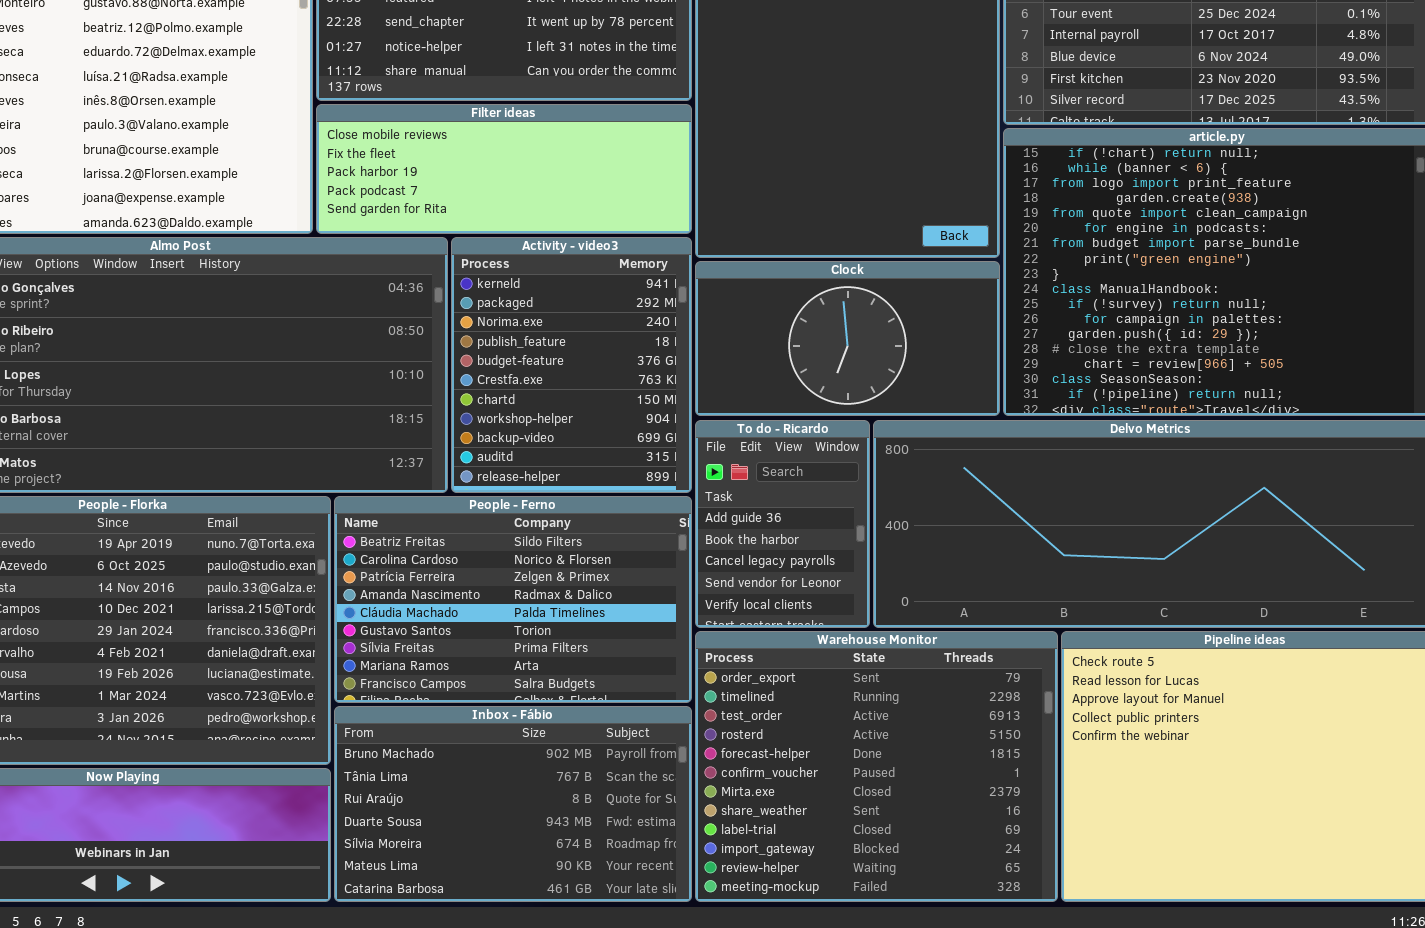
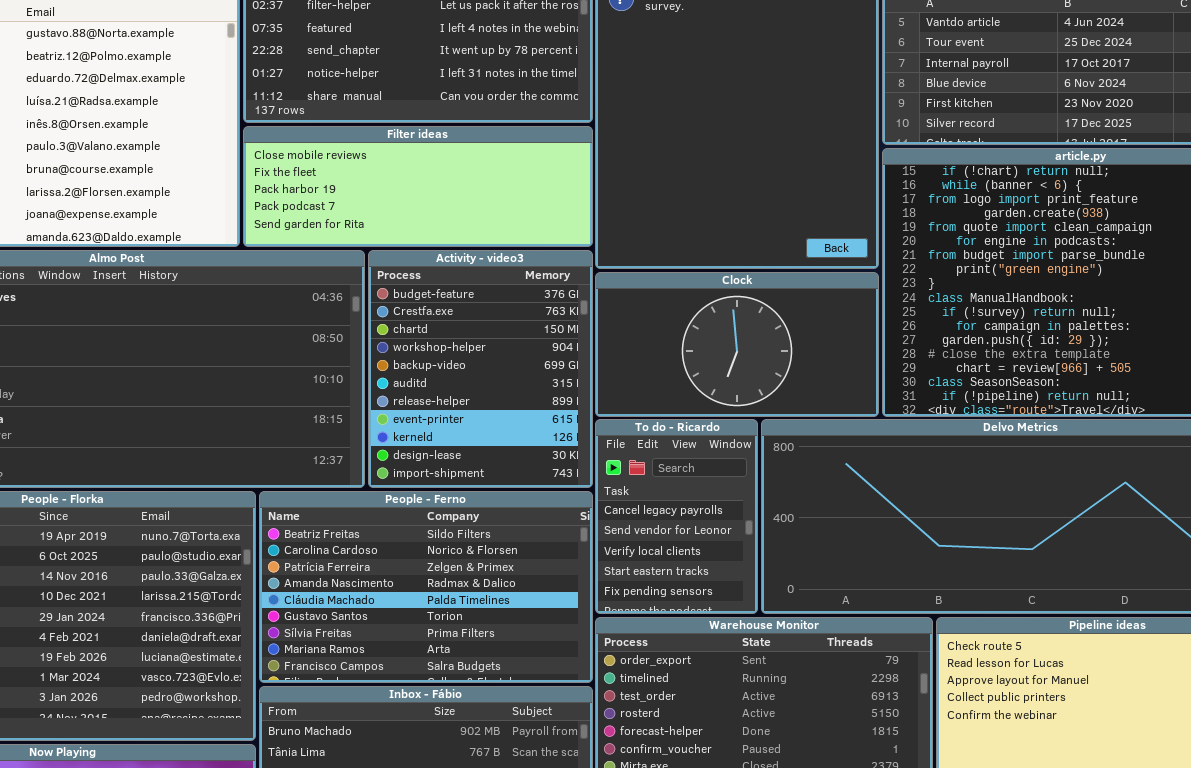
Activity - video3: [451,237,692,493] -> [368,250,593,488], scrolled down 4 rows
To do - Ricardo: [695,420,870,628] -> [595,419,758,614], scrolled down 2 rows

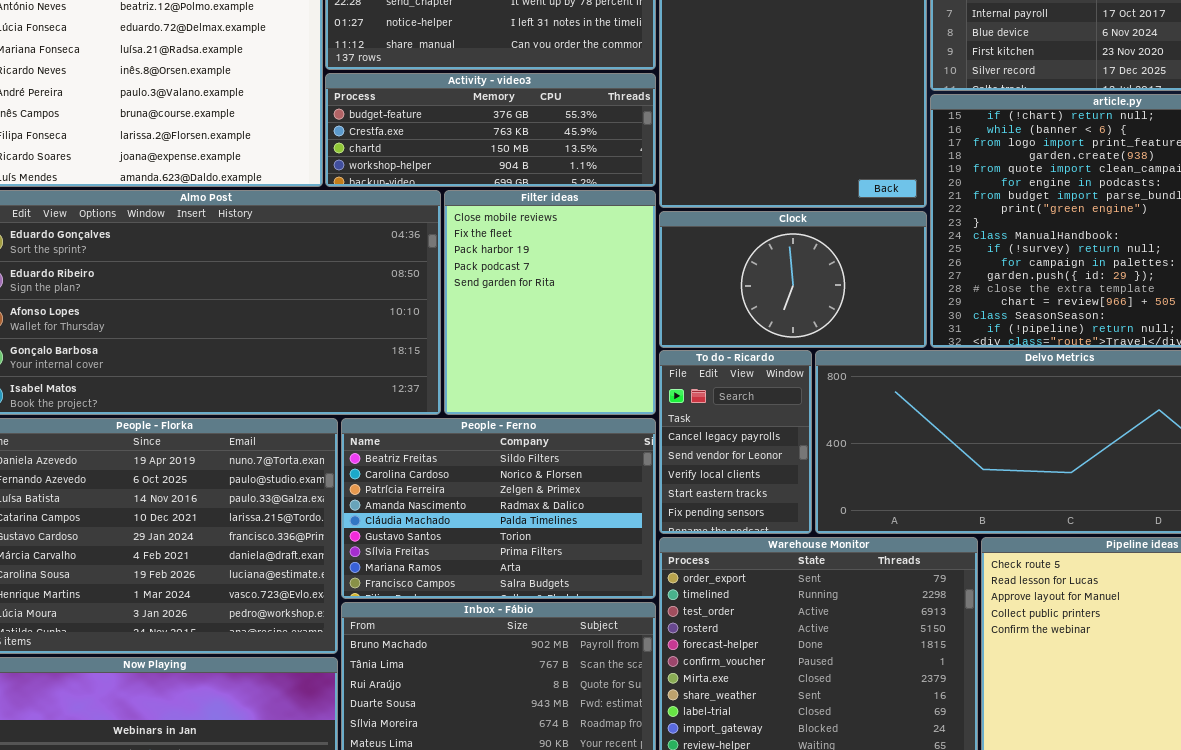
Filter ideas: [243,126,593,247] -> [444,190,656,415], moved, resized
Activity - video3: [368,250,593,488] -> [325,73,656,187], moved, resized

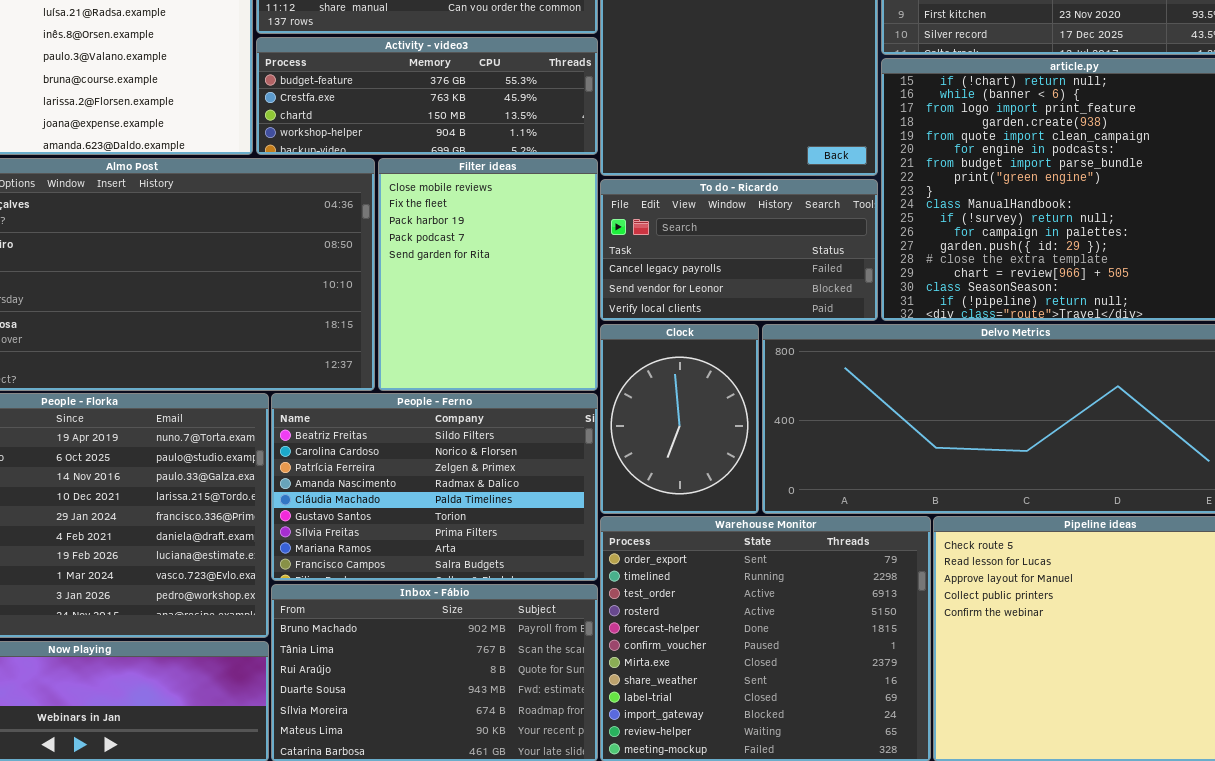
Clock: [659,211,927,348] -> [600,324,759,514], moved, resized
To do - Ricardo: [659,350,812,534] -> [600,179,878,321], moved, resized

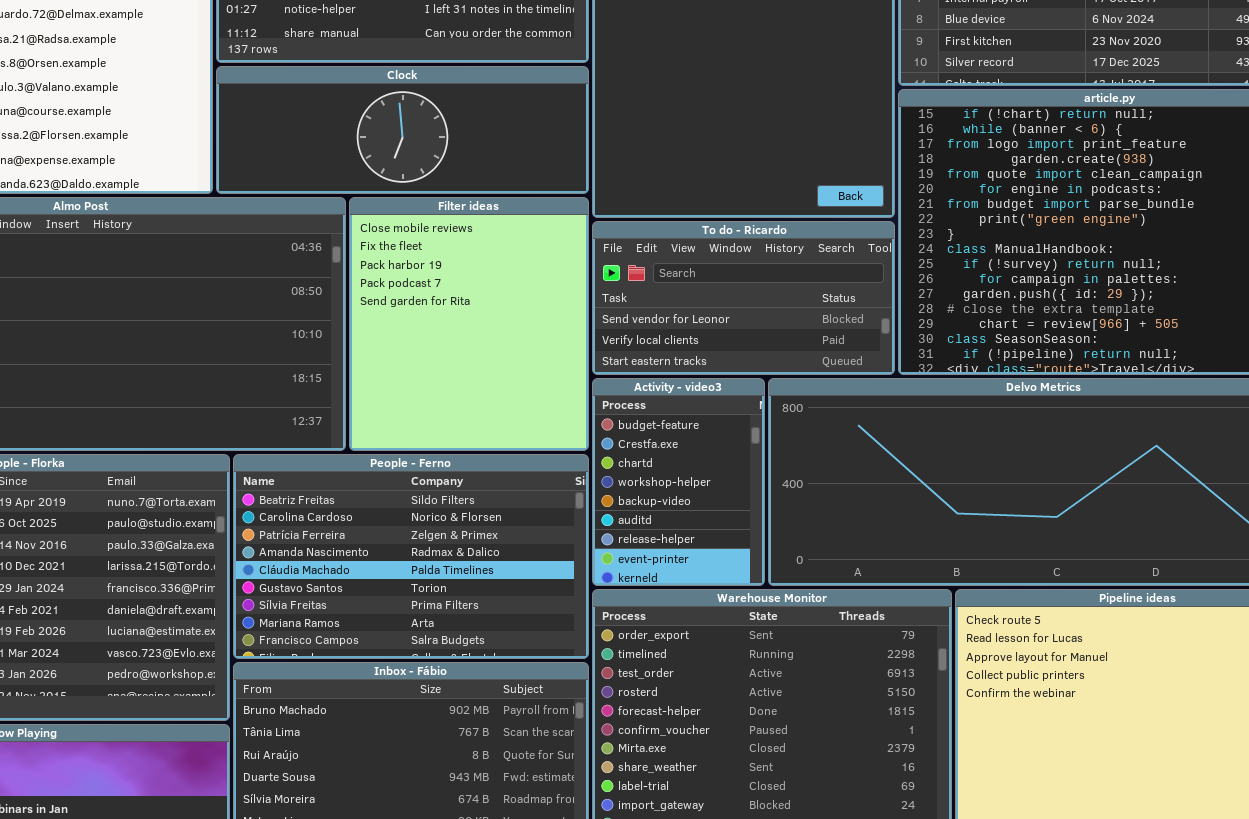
Activity - video3: [256,37,598,155] -> [592,378,765,586], moved, resized
To do - Ricardo: [600,179,878,321] -> [592,221,895,375], scrolled down 1 row
Clock: [600,324,759,514] -> [216,66,589,194], moved, resized

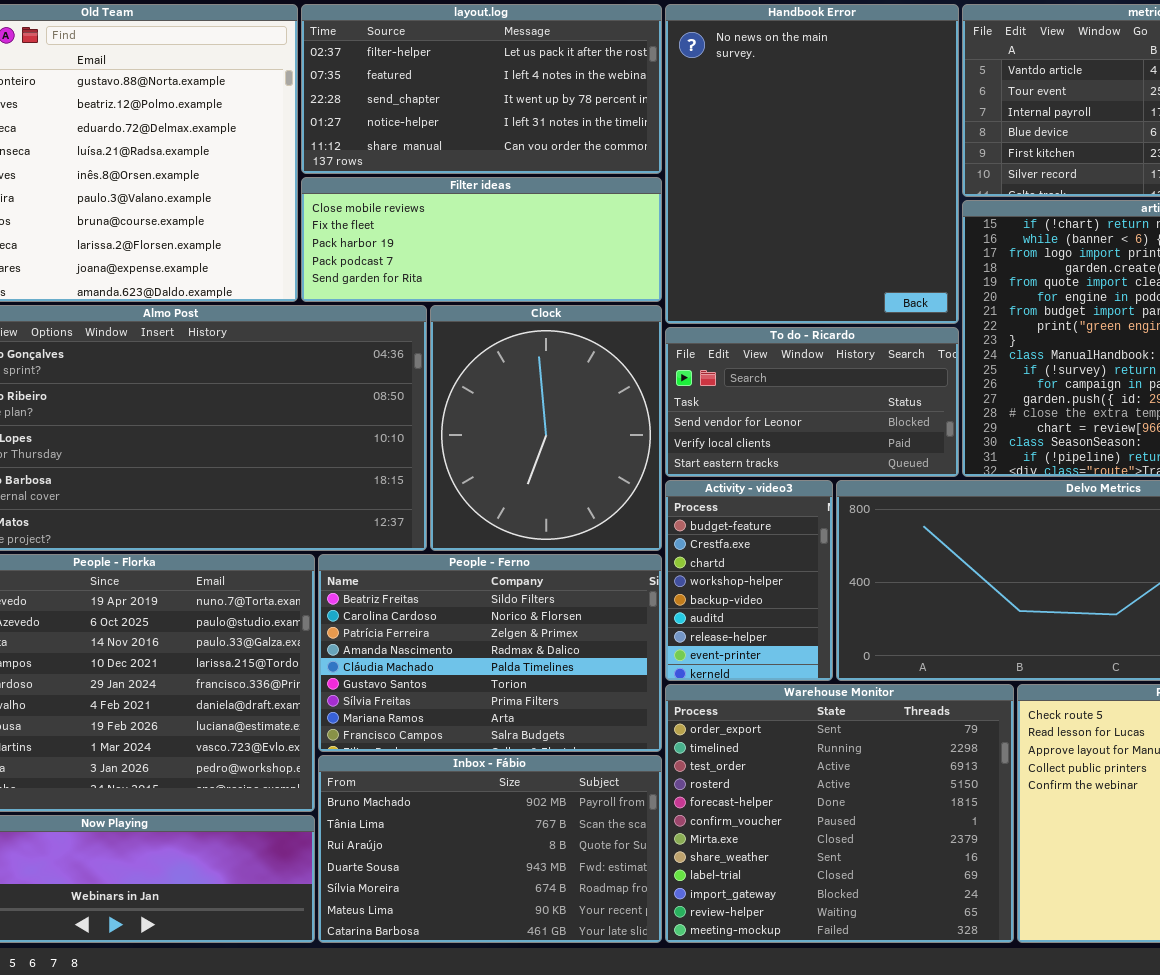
Clock: [216,66,589,194] -> [430,305,662,551], moved, resized
Filter ideas: [349,197,589,451] -> [301,177,662,302], moved, resized

